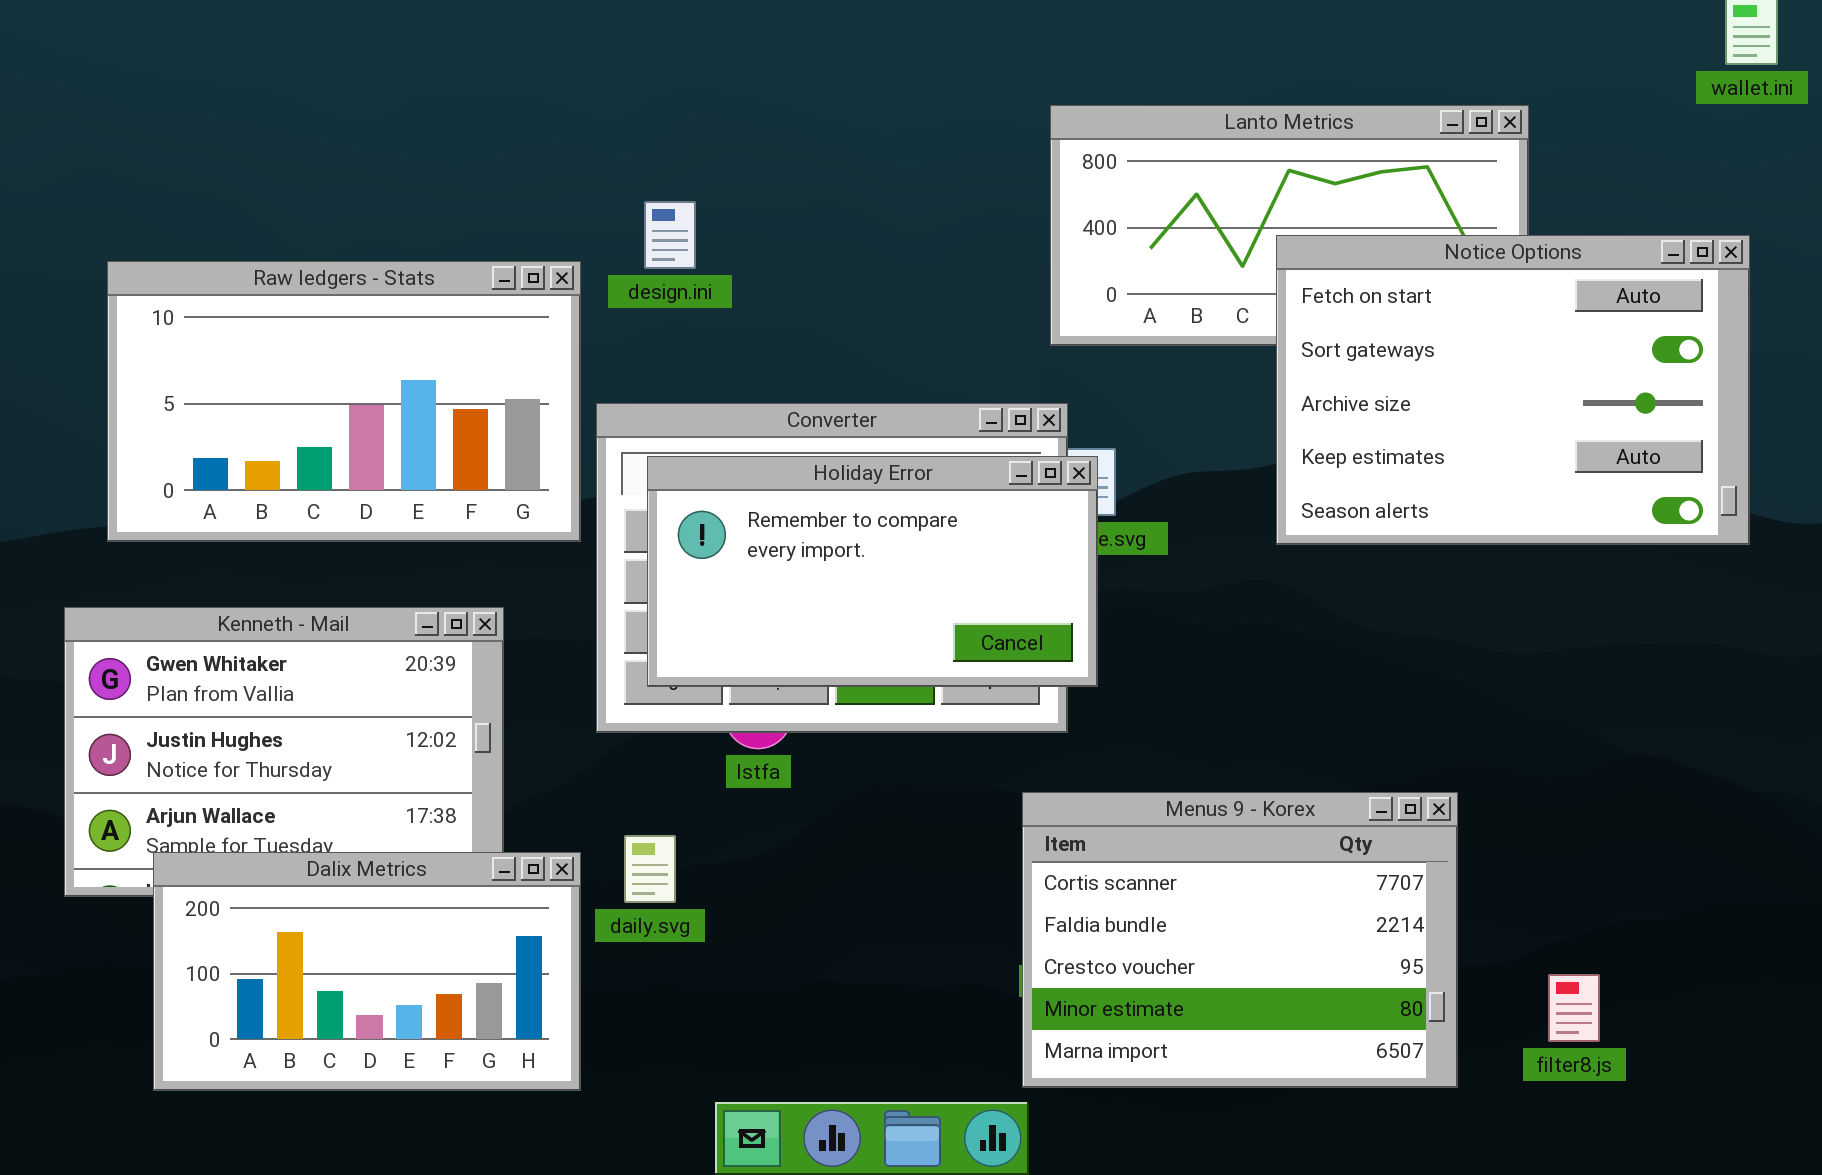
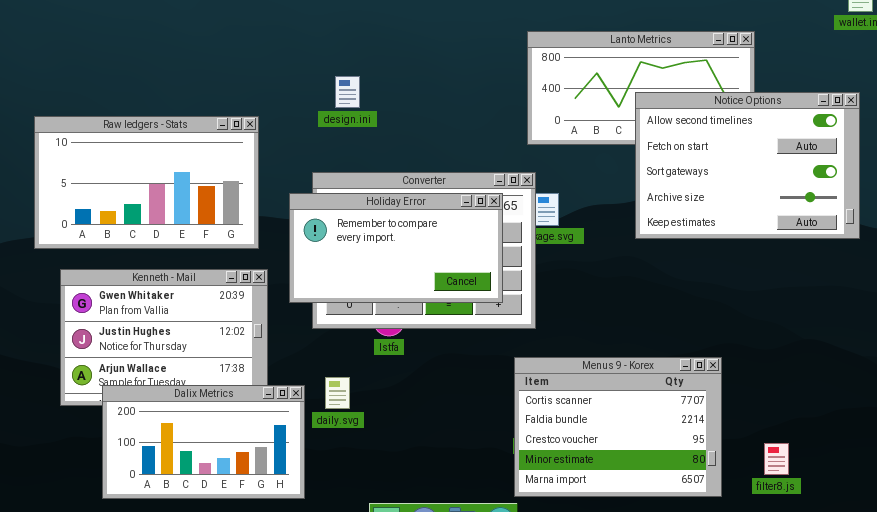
Notice Options: [1276,235,1750,545] -> [635,92,860,239], scrolled up 1 row
Raw ledgers - Stats: [107,261,581,542] -> [34,116,259,249], moved
Holiday Error: [647,456,1098,687] -> [289,193,503,303], moved

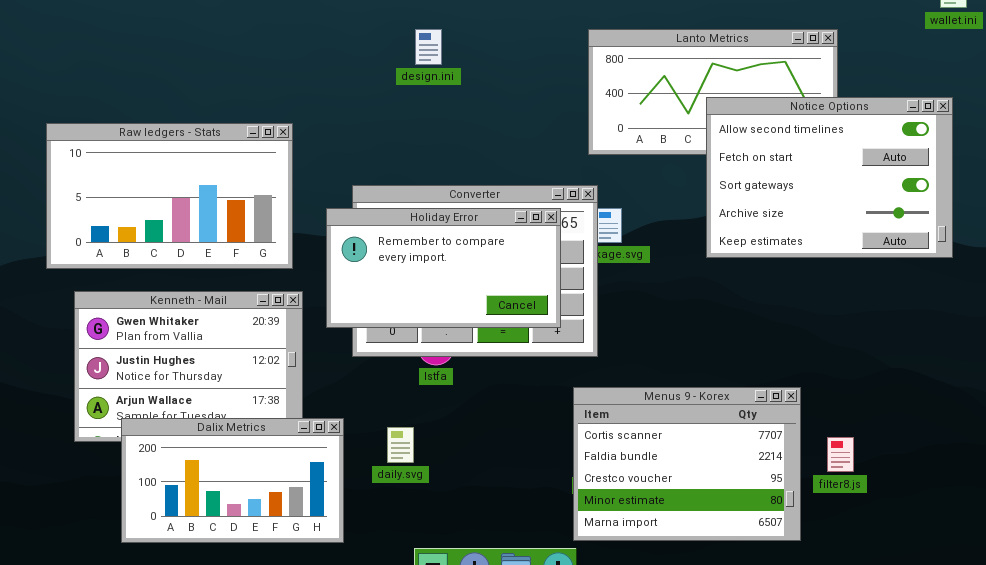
design.ini: [335,76,360,108] -> [415,29,442,65], moved
daily.svg: [325,377,350,409] -> [387,427,414,463], moved
filter8.js: [764,443,789,475] -> [827,437,854,472], moved

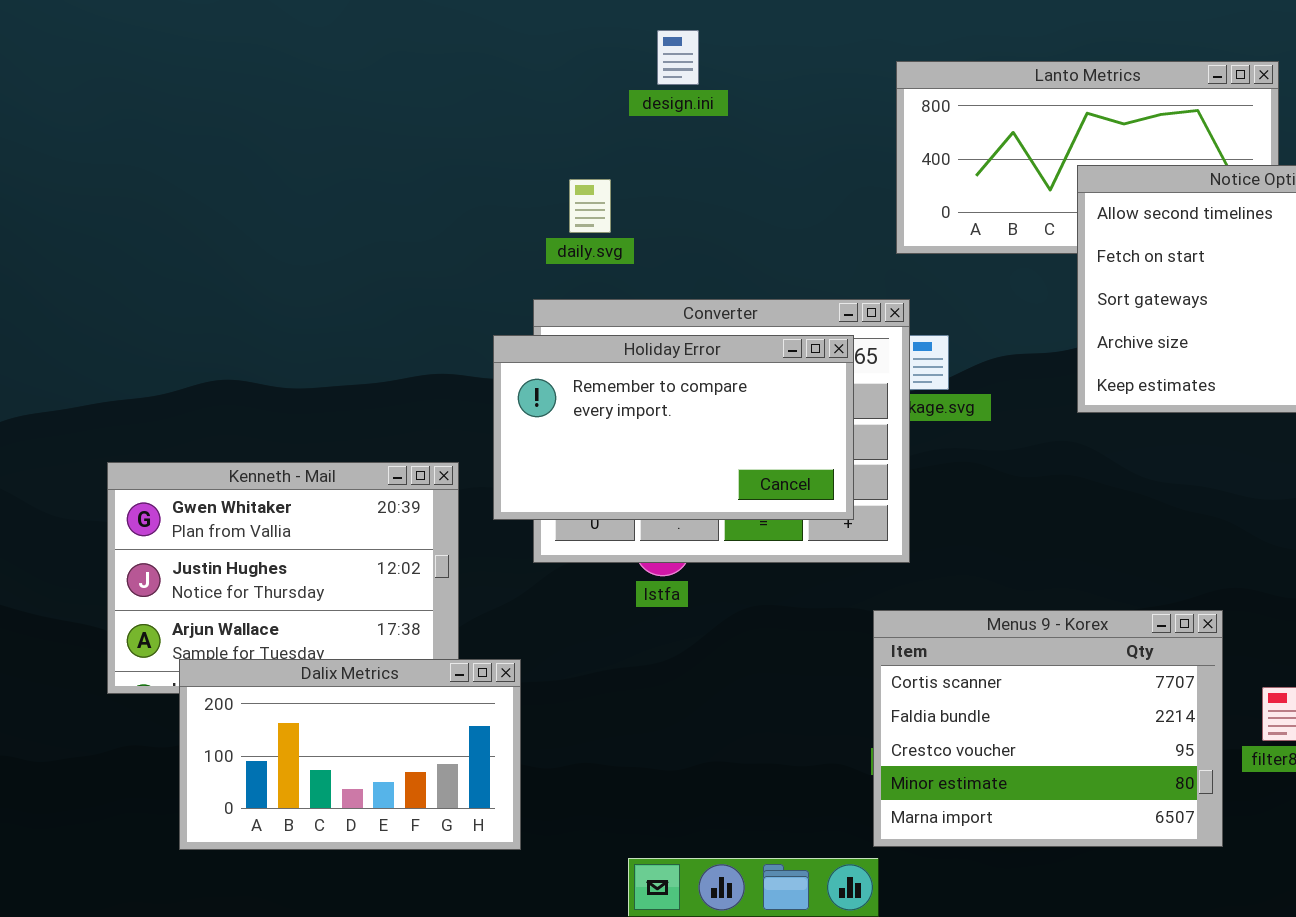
design.ini: [415,29,442,65] -> [657,30,699,85], moved
Raw ledgers - Stats: [46,123,293,269] -> none, closed
daily.svg: [387,427,414,463] -> [569,179,611,233], moved

